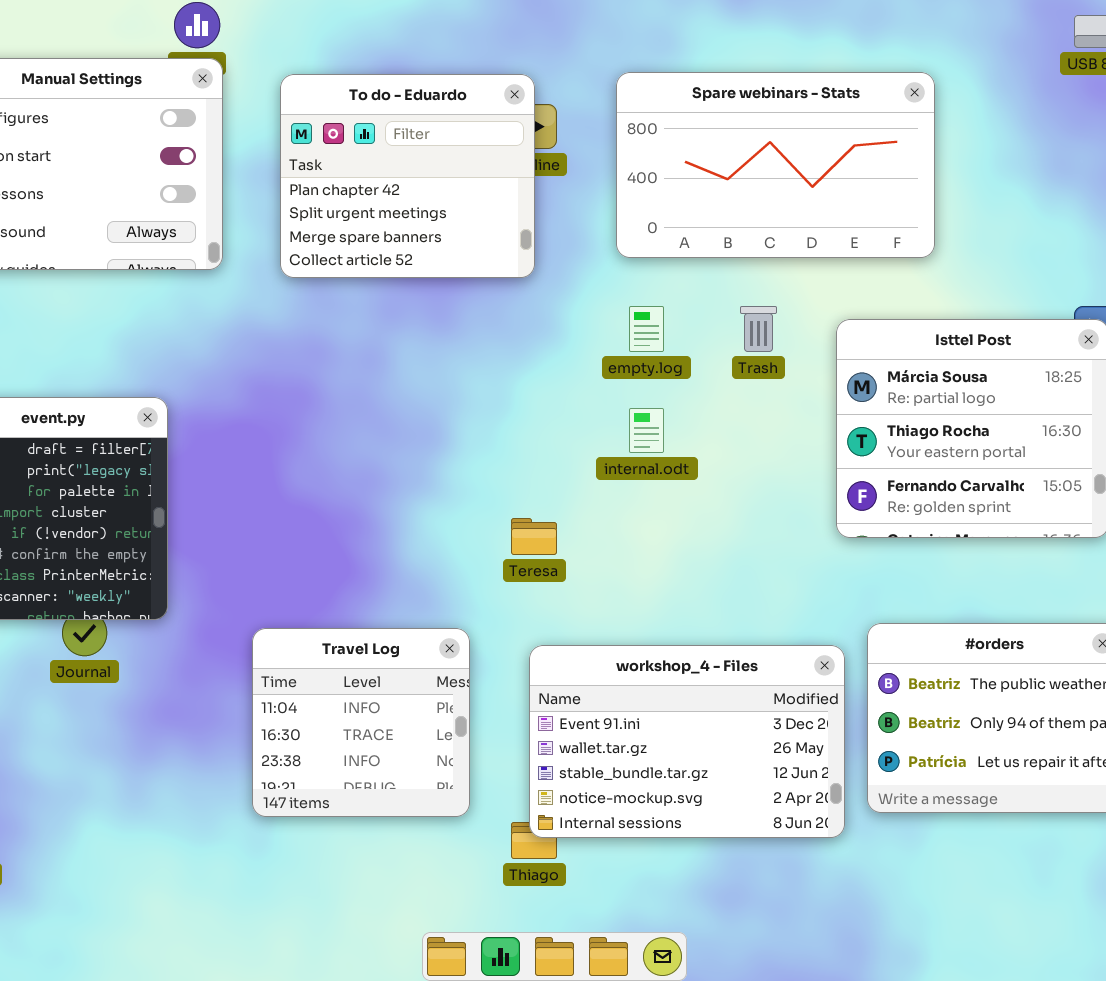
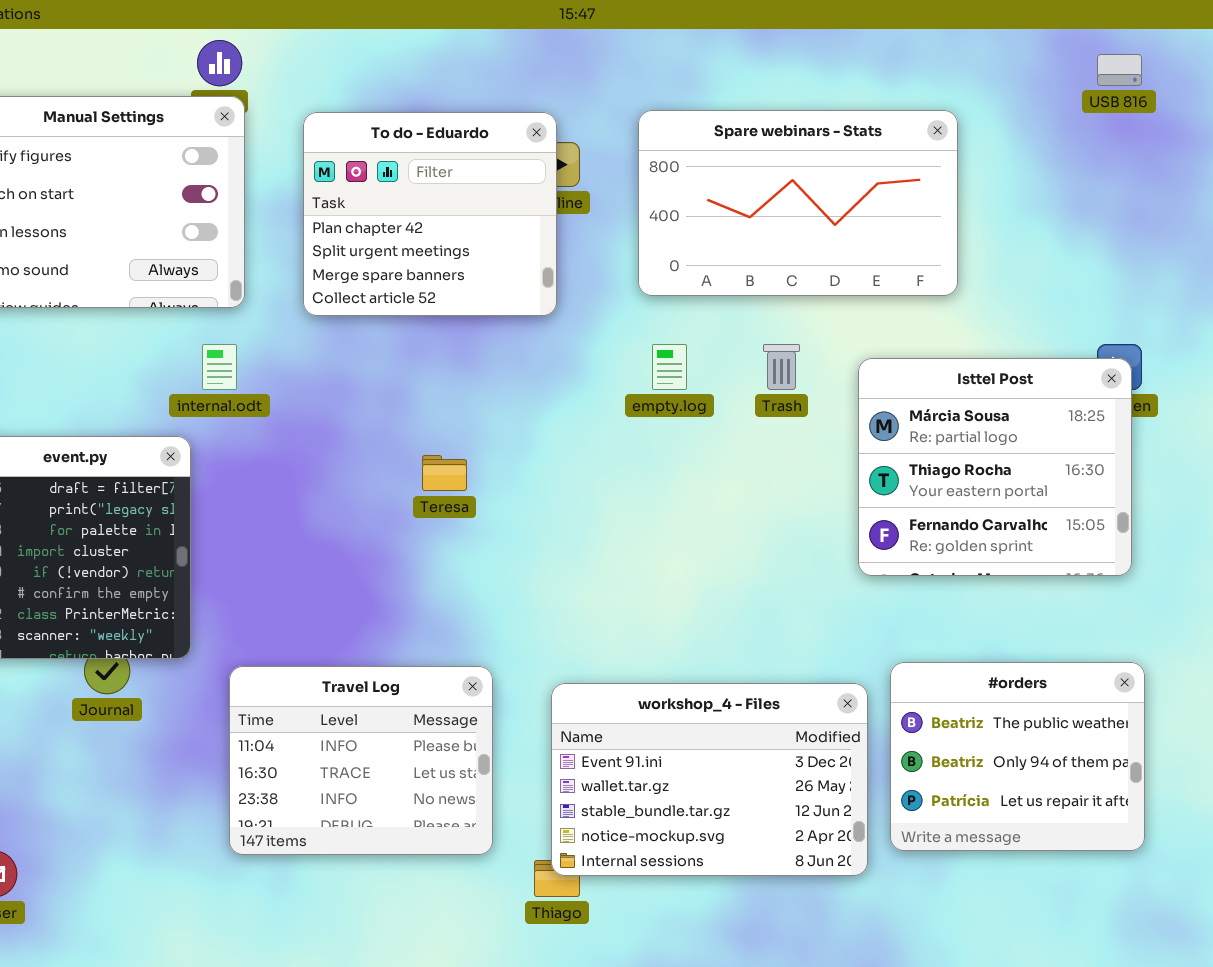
internal.odt: [629,408,664,453] -> [202,344,237,390], moved
Teresa: [511,518,557,555] -> [422,455,467,491], moved
Travel Log: [252,628,470,817] -> [229,666,493,855], resized

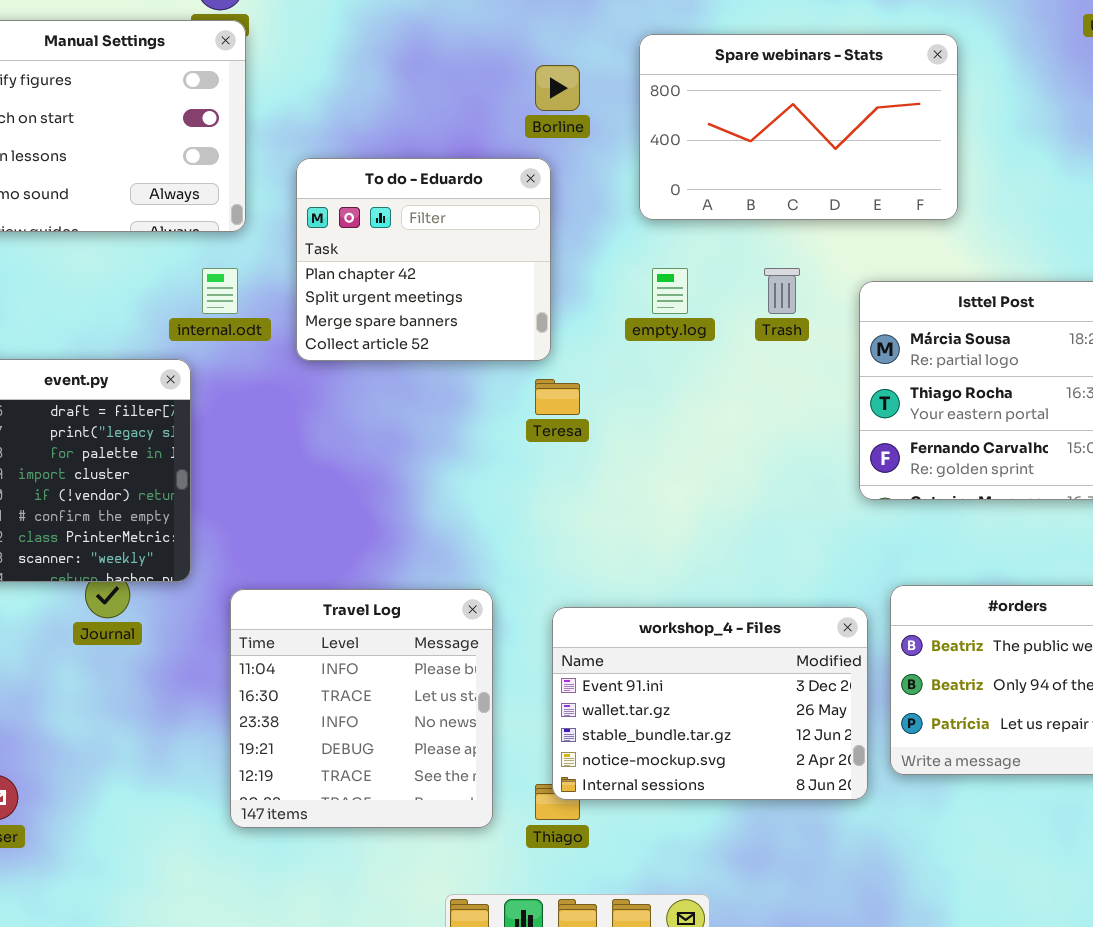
To do - Eduardo: [303,112,557,316] -> [296,158,551,361], moved
Teresa: [422,455,467,491] -> [535,379,580,415], moved
Travel Log: [229,666,493,855] -> [230,589,493,828], resized

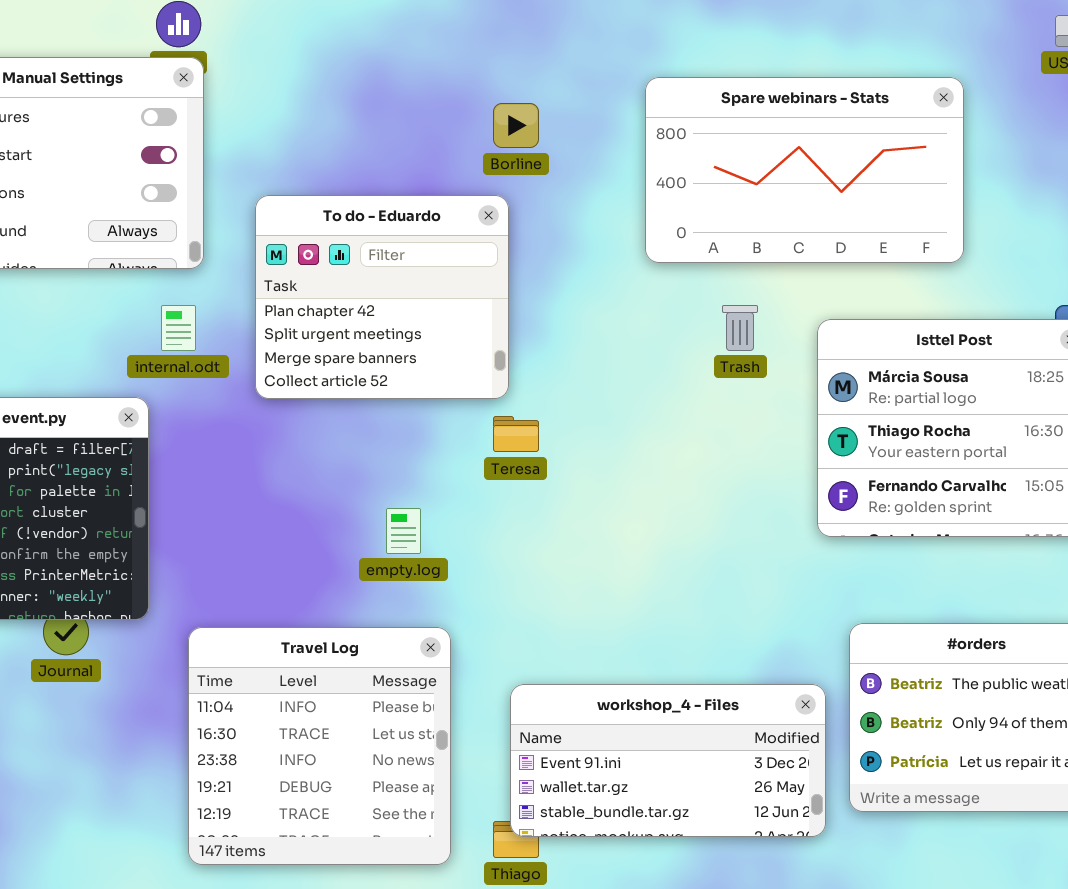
Spare webinars - Stats: [639,34,958,220] -> [645,77,964,263], moved
empty.log: [652,268,688,314] -> [386,508,421,554], moved
workshop_4 - Files: [552,607,868,800] -> [510,684,826,837], resized

